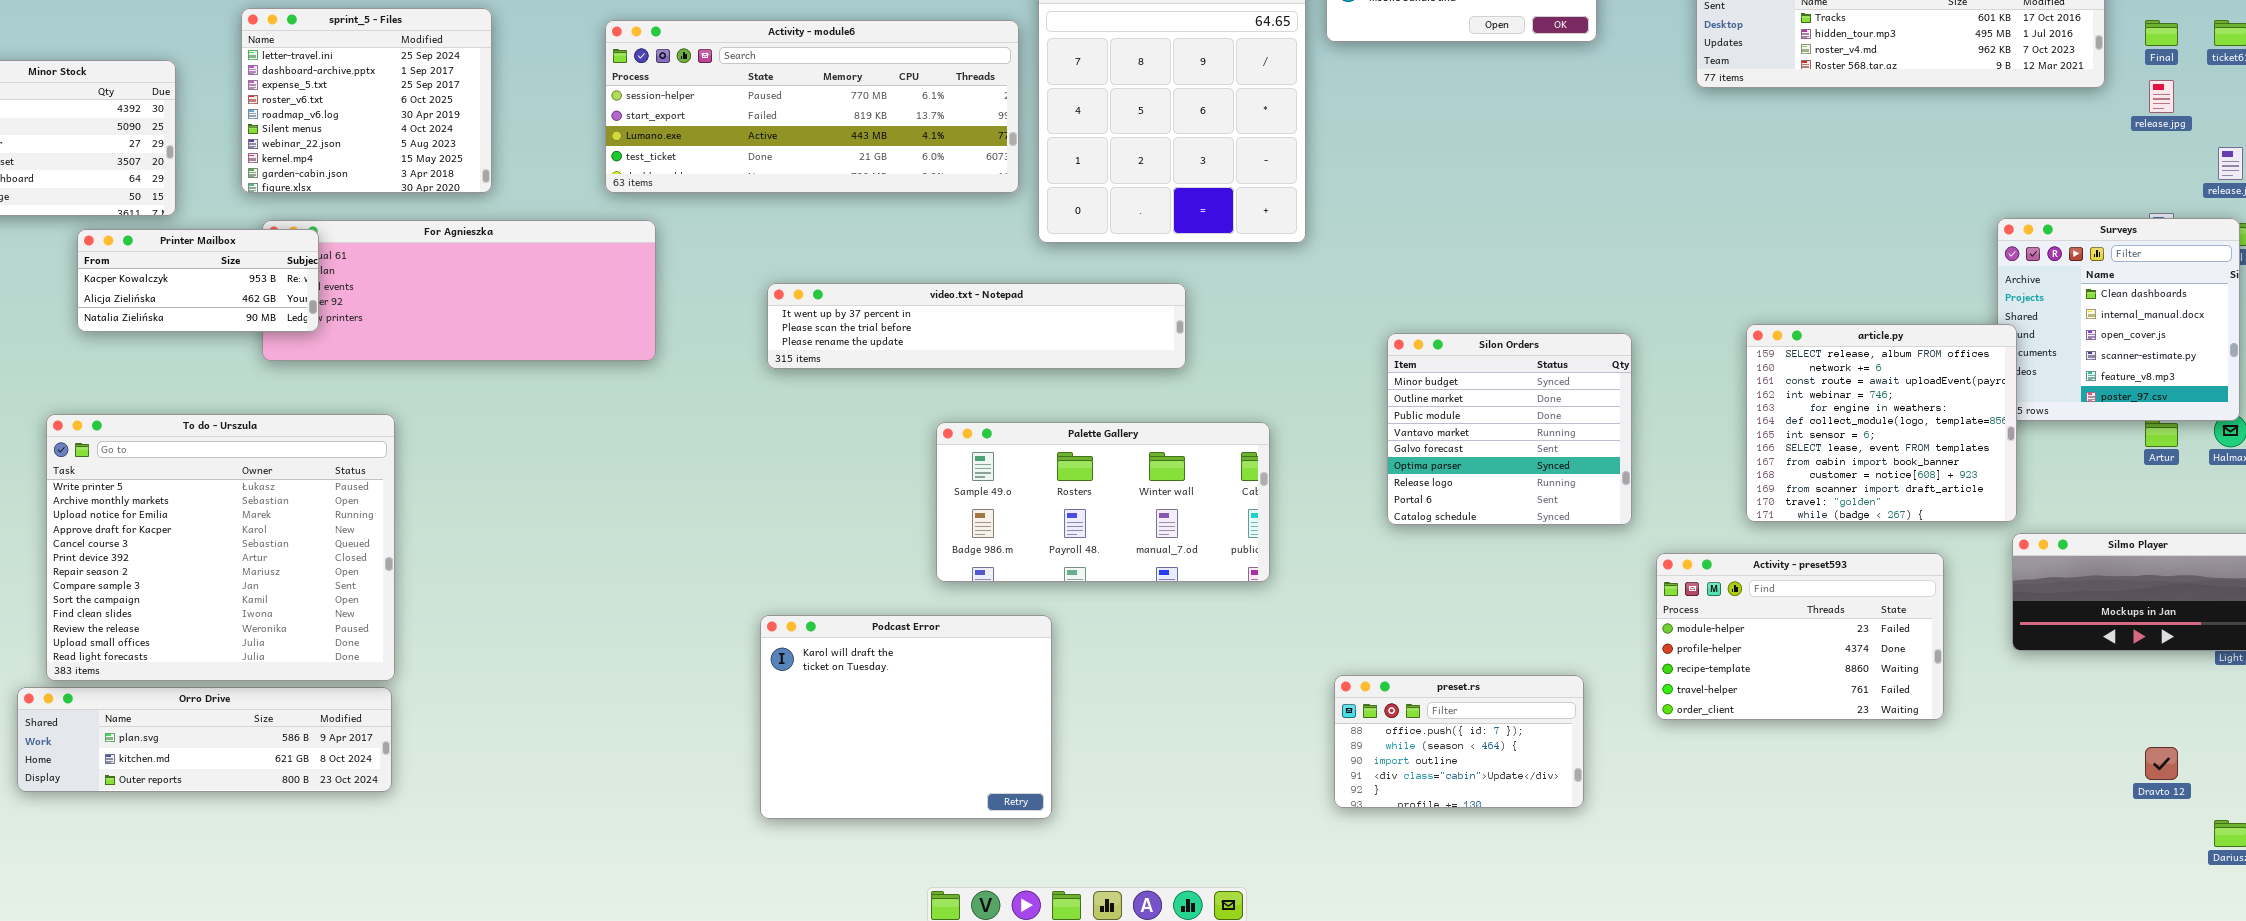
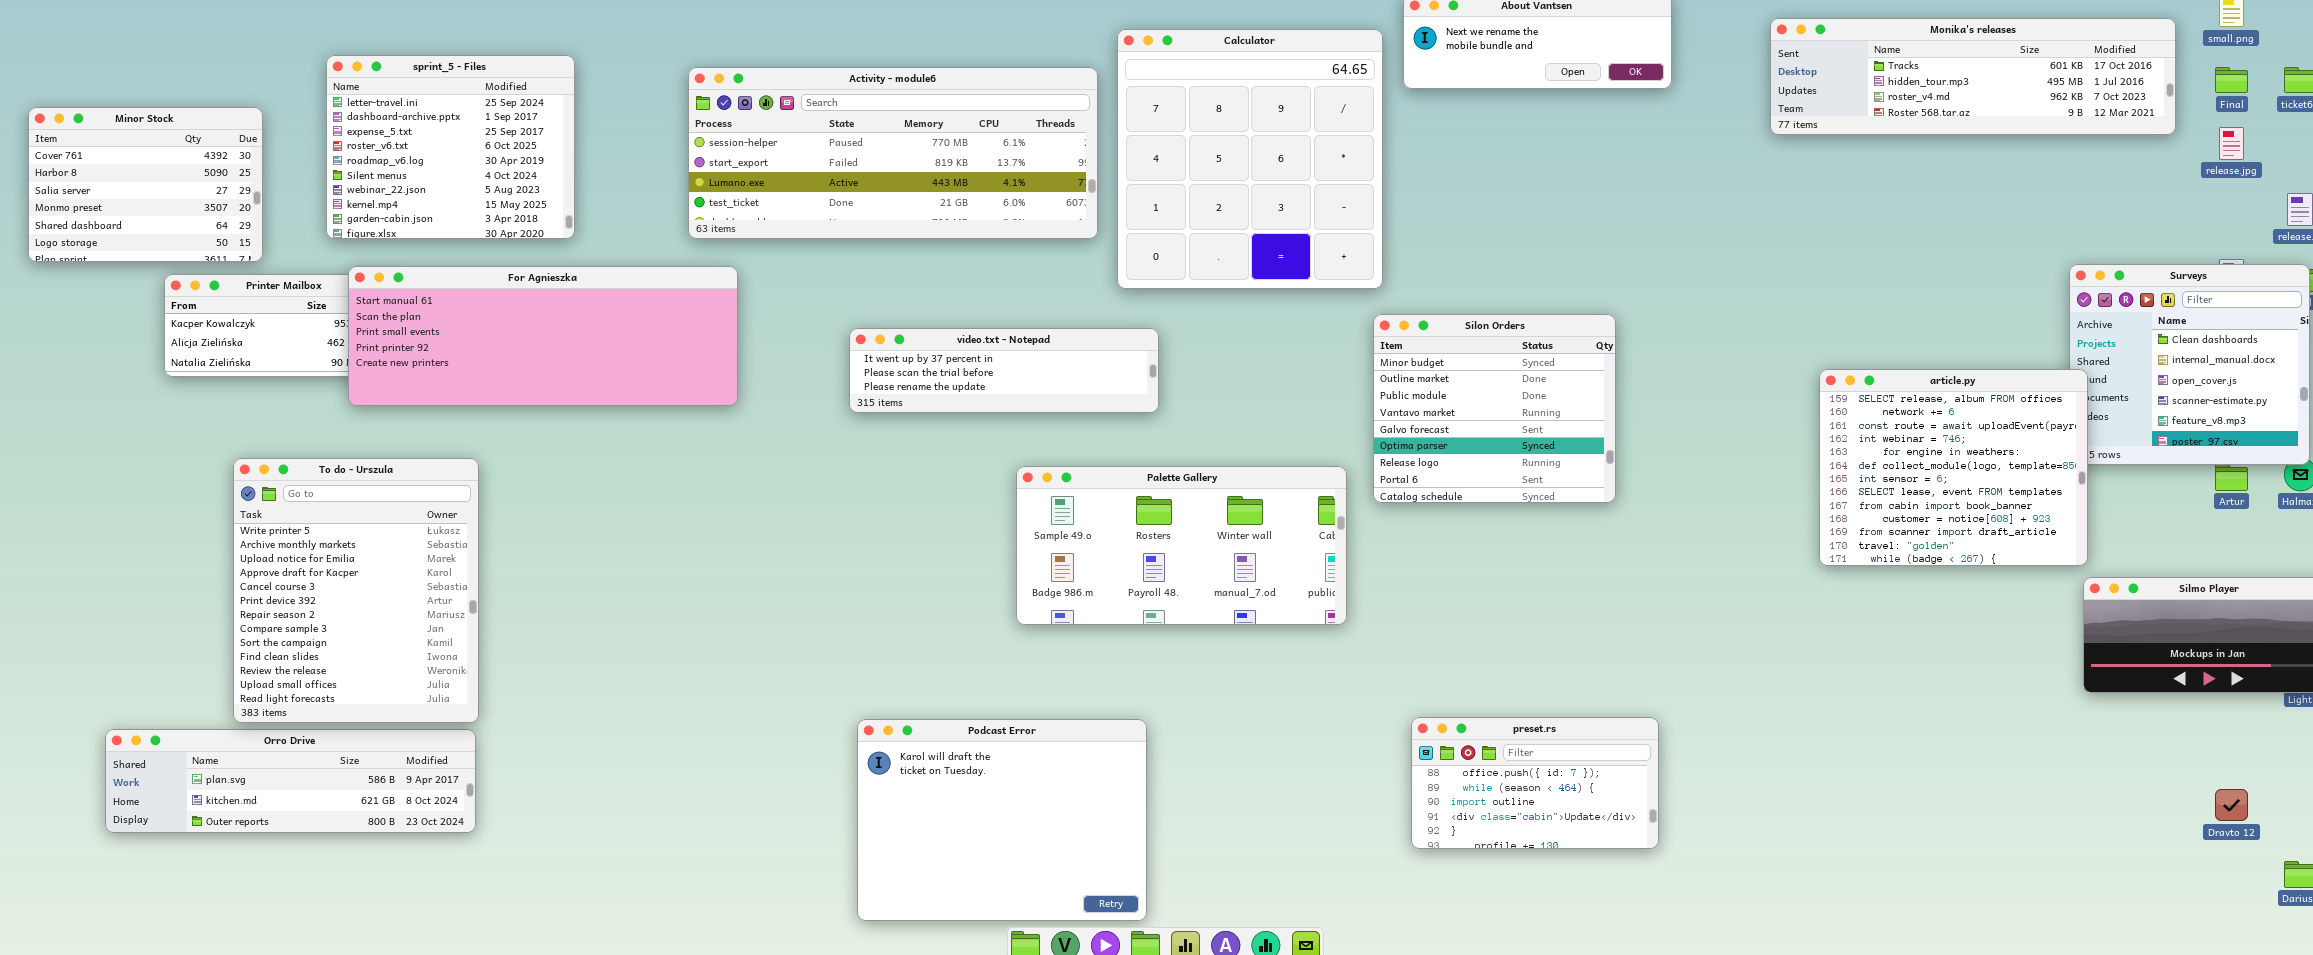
For Agnieszka: [262,220,656,361] -> [348,266,738,406], raised
video.txt - Notepad: [767,283,1186,369] -> [849,328,1159,413], resized
Silon Orders: [1387,333,1632,525] -> [1373,314,1616,503], moved
To do - Urszula: [46,414,395,681] -> [233,458,479,723], resized
Activity - preset593: [1656,553,1944,720] -> none, closed
Podcast Error: [760,615,1052,819] -> [857,719,1147,921], moved

